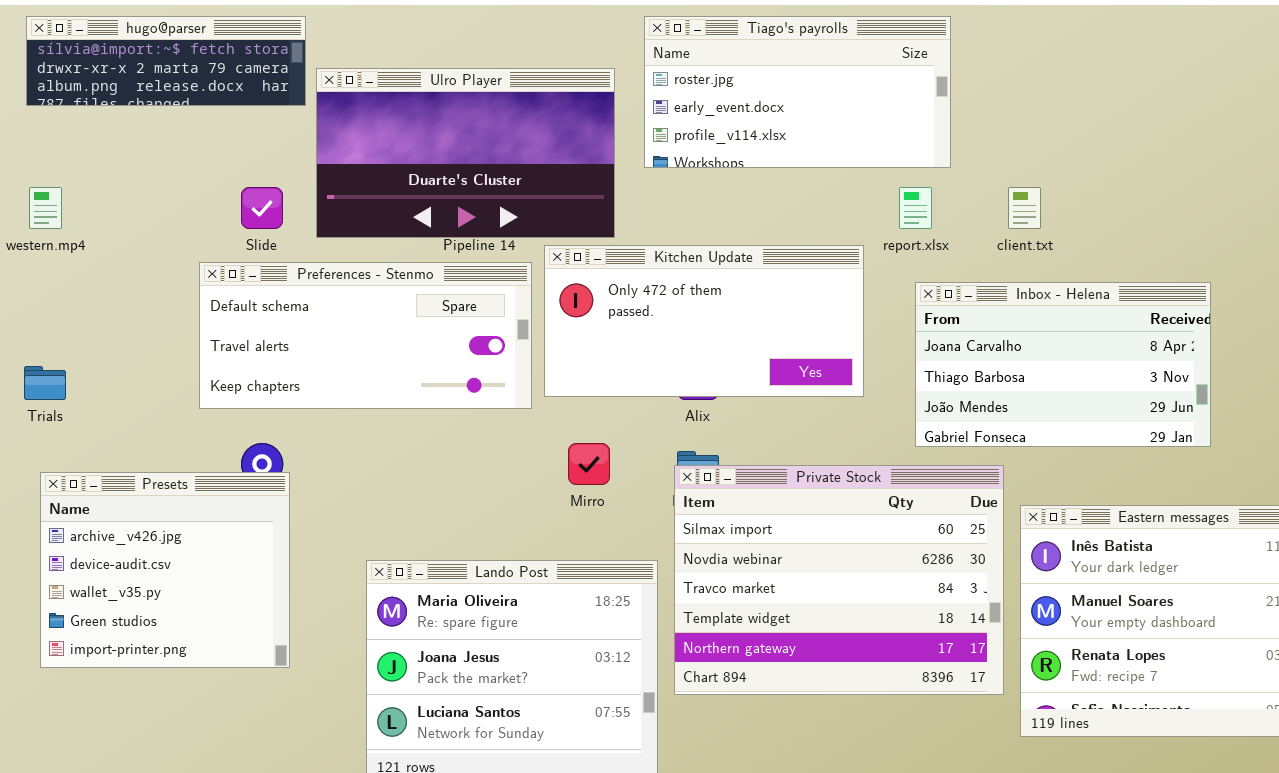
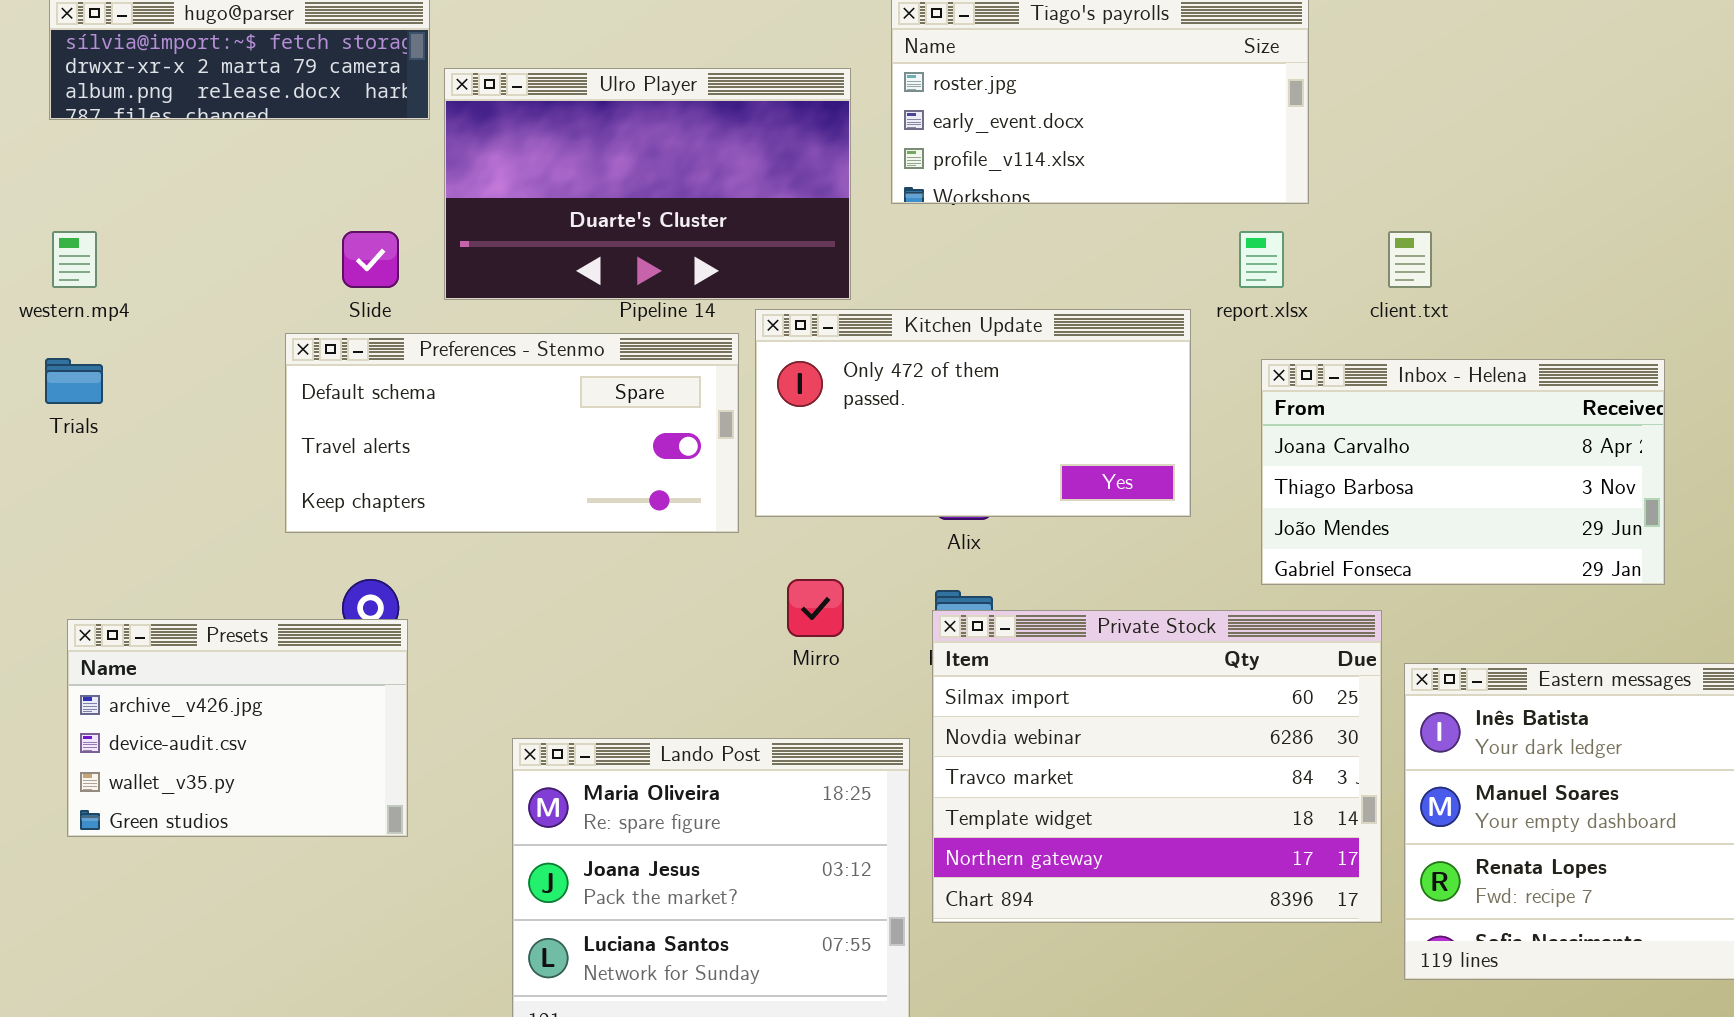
Trials: [24,366,66,400] -> [45,358,103,404], moved
Presets: [40,472,290,668] -> [67,619,408,837], resized

